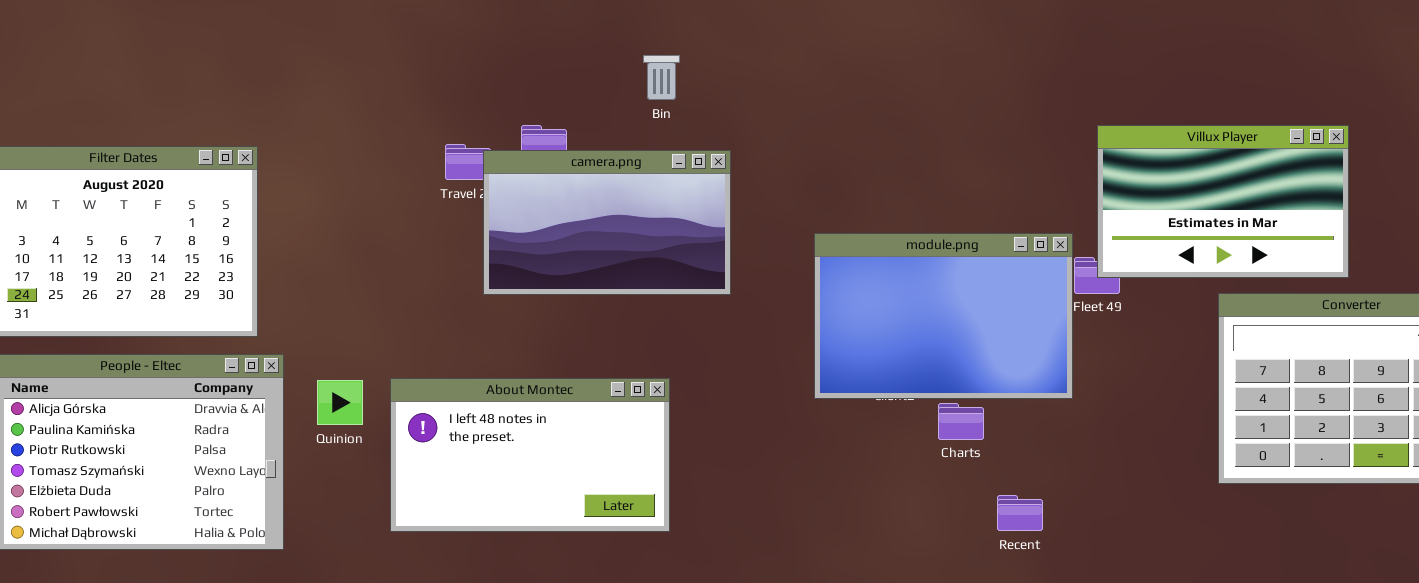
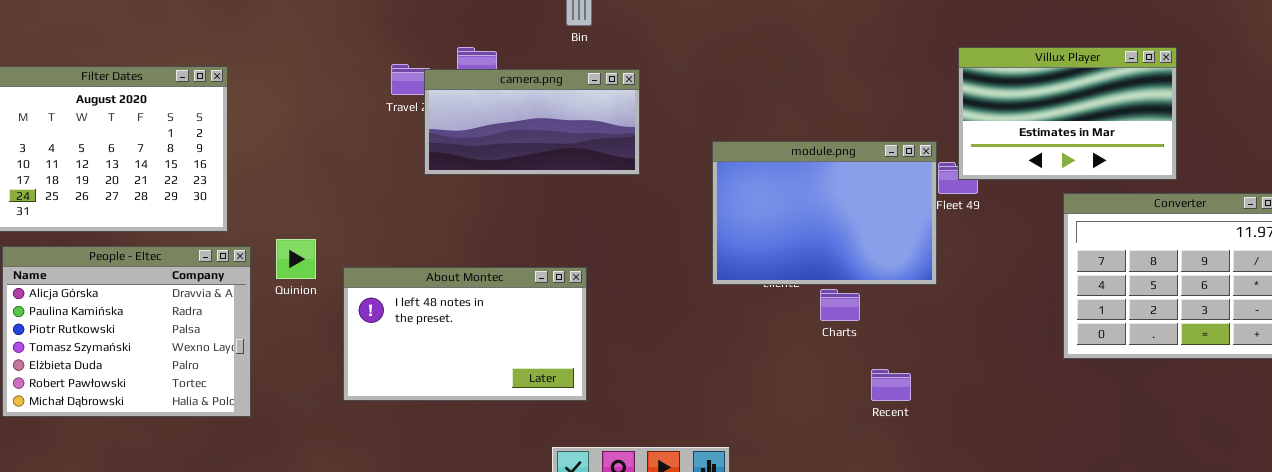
camera.png: [483,150,731,295] -> [424,69,640,175], resized
Quinion: [317,380,363,425] -> [276,239,316,279], moved

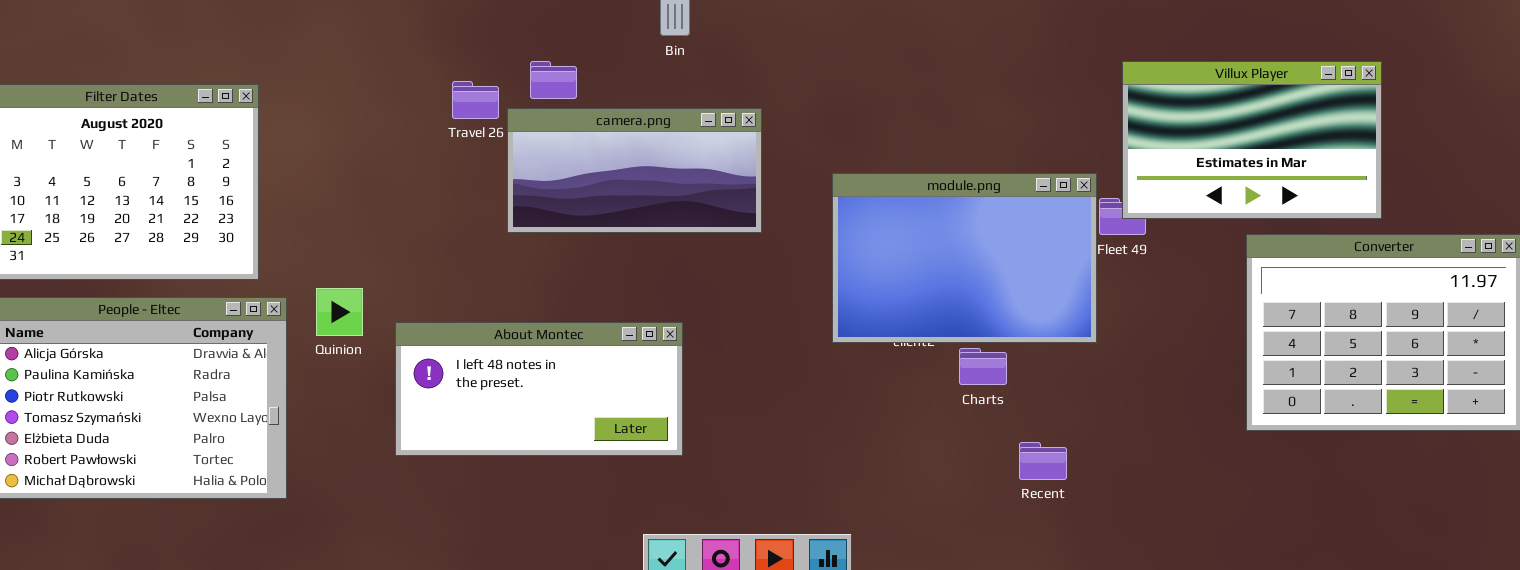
camera.png: [424,69,640,175] -> [507,108,762,233], moved
About Montec: [343,267,587,401] -> [395,322,683,456], resized

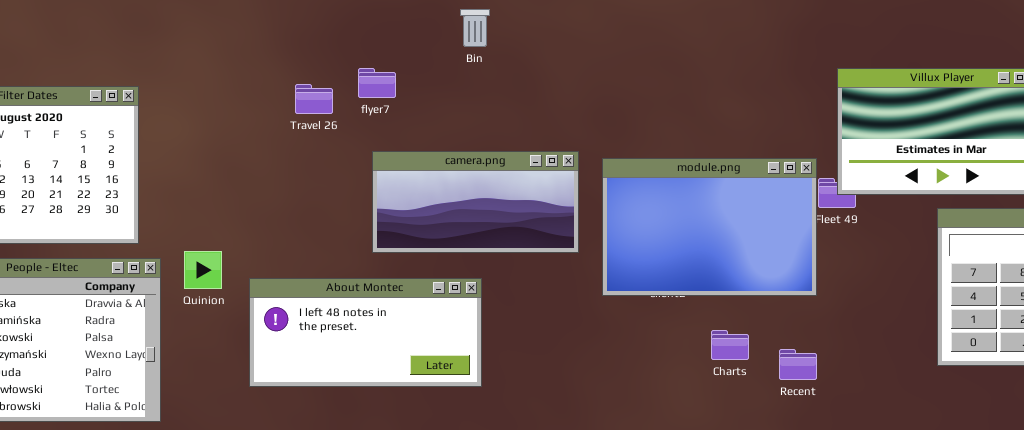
camera.png: [507,108,762,233] -> [372,151,579,253], moved
Charts: [959,348,1007,385] -> [711,330,749,360], moved
Recent: [1019,442,1067,480] -> [779,349,817,380], moved

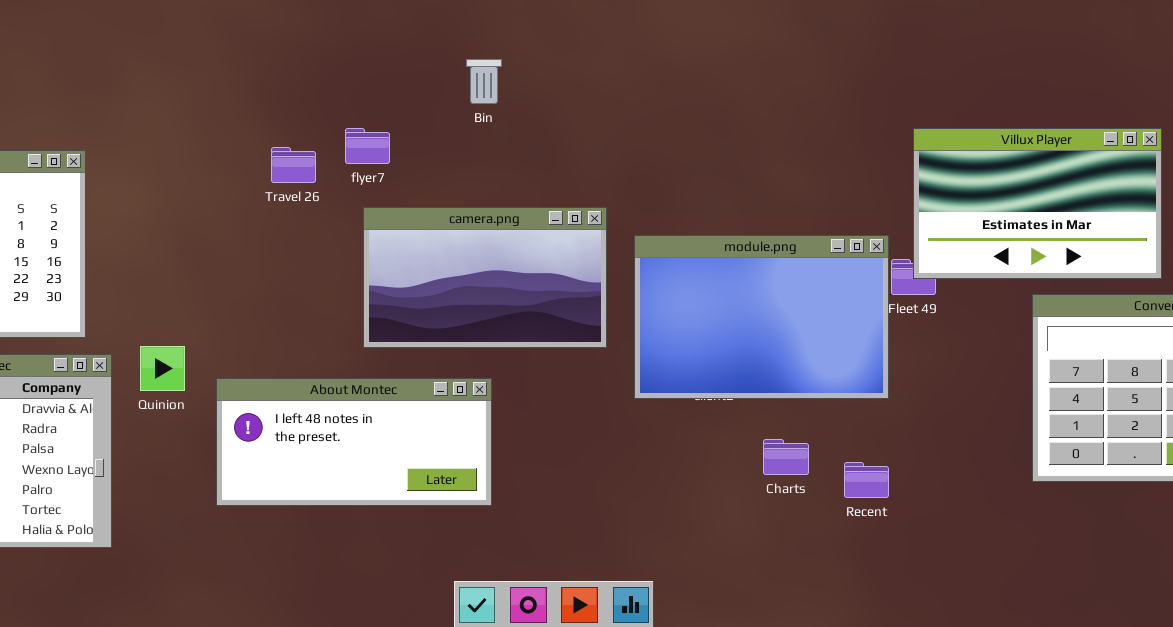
camera.png: [372,151,579,253] -> [363,207,607,348], resized

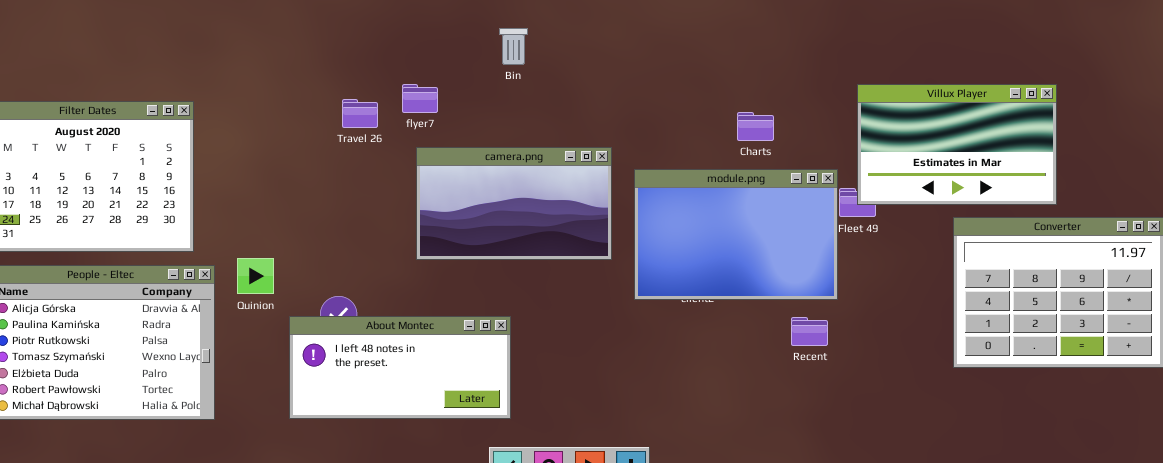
About Montec: [216,378,492,506] -> [289,316,511,419], moved
Charts: [763,439,809,475] -> [737,112,774,141], moved
Recent: [844,462,889,498] -> [791,317,828,346], moved

